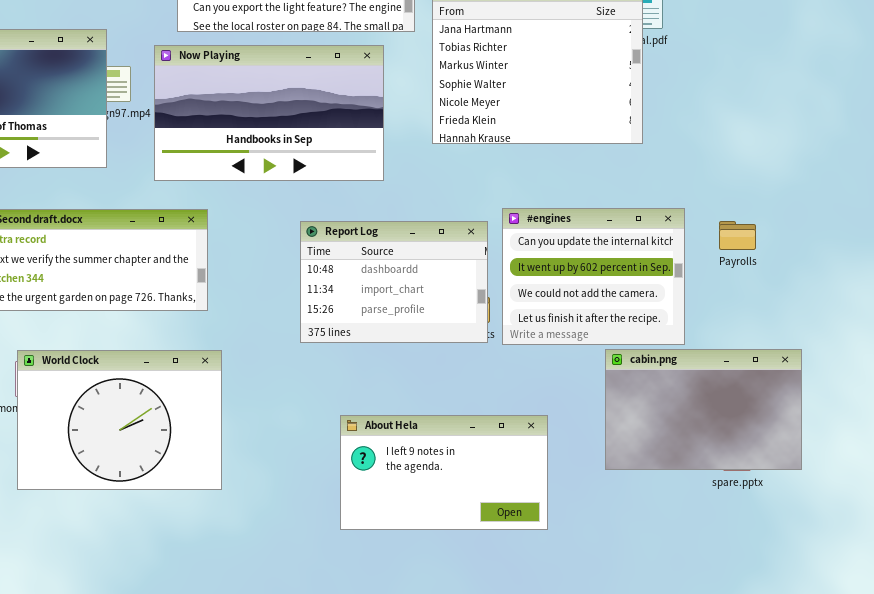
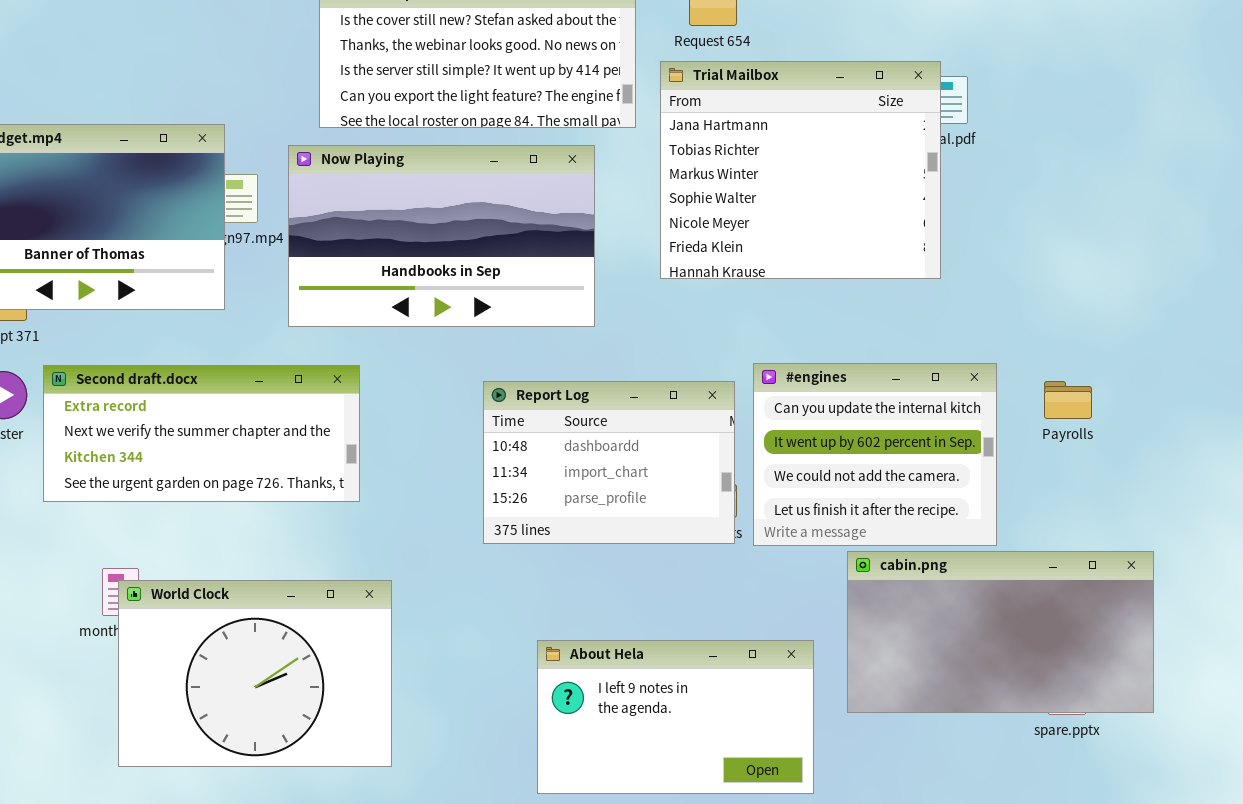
cabin.png: [605,349,802,470] -> [847,551,1154,713], resized
World Clock: [17,350,222,490] -> [118,580,392,767], moved

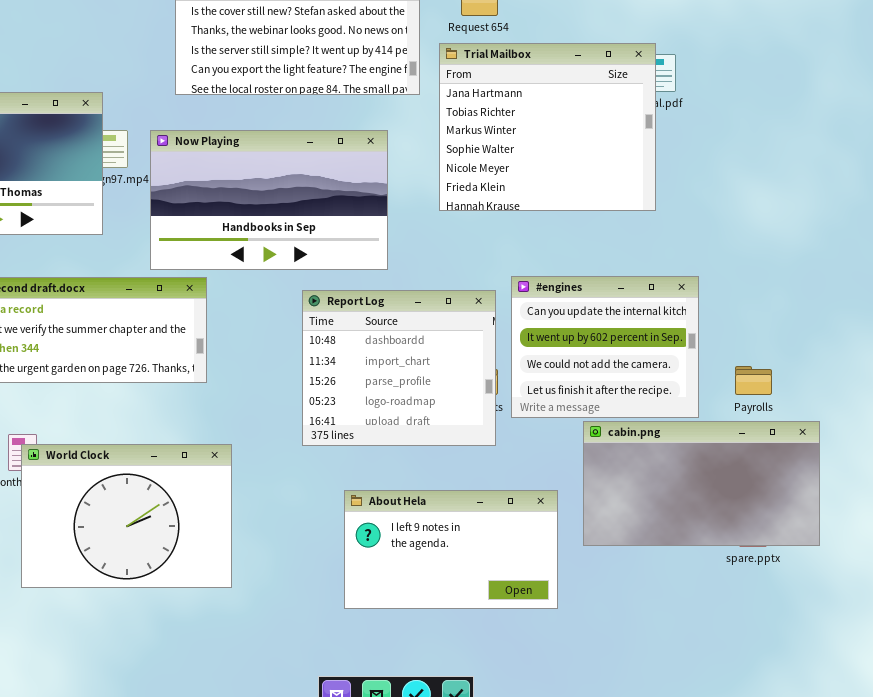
Now Playing: [288,145,595,327] -> [150,130,388,270], moved
Report Log: [483,381,735,544] -> [302,290,496,446], resized
Payrolls: [1044,381,1092,419] -> [735,366,772,395], moved

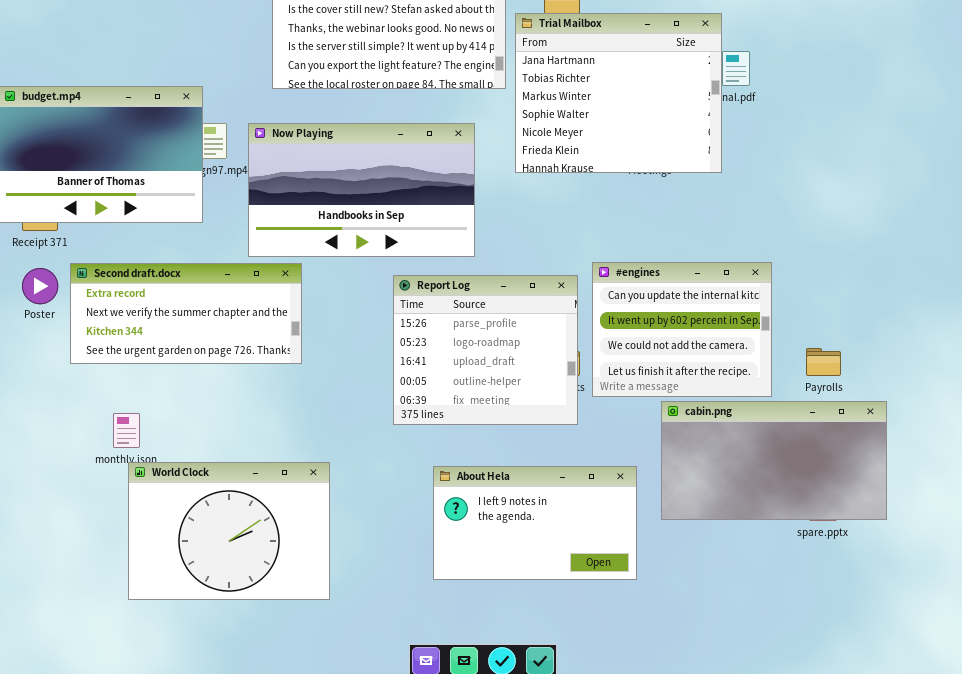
Trial Mailbox: [439,43,656,211] -> [515,13,722,173], moved
Report Log: [302,290,496,446] -> [393,275,578,425], scrolled down 2 rows
World Clock: [21,444,232,588] -> [128,462,330,600], moved

